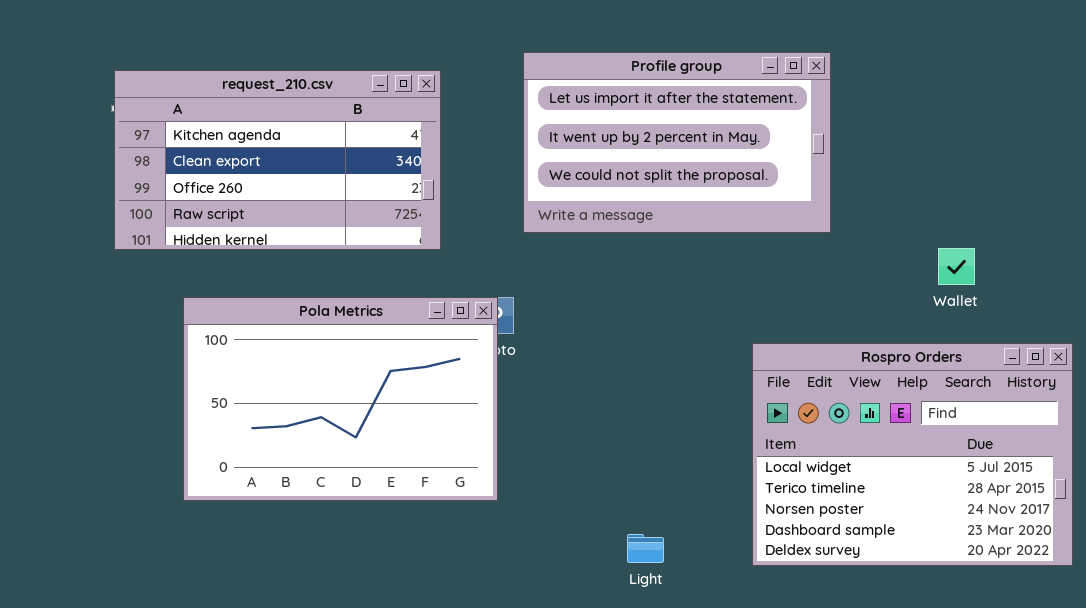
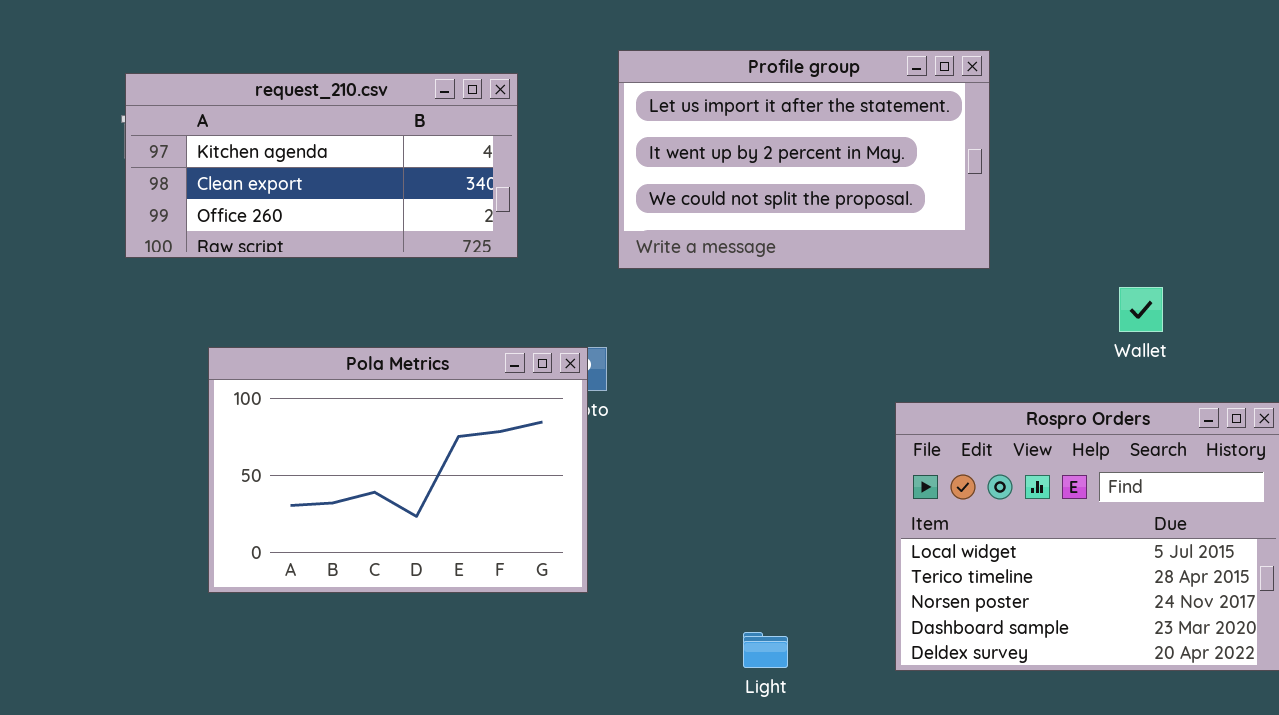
request_210.csv: [114,70,441,250] -> [125,73,518,258], resized

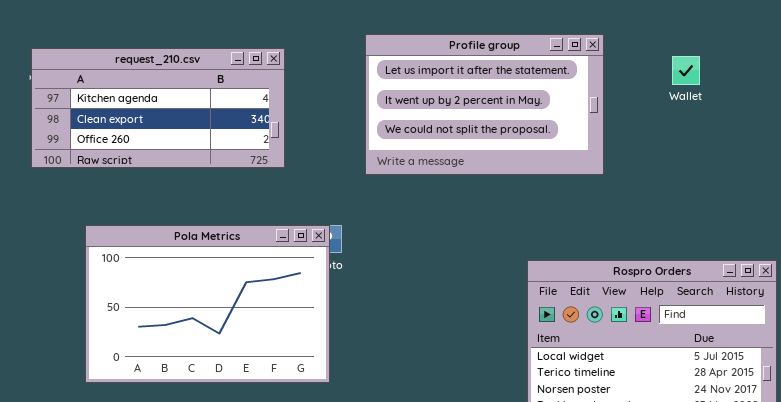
Profile group: [618,50,990,269] -> [365,34,604,175], moved
Wallet: [1119,287,1163,332] -> [672,56,700,85], moved

